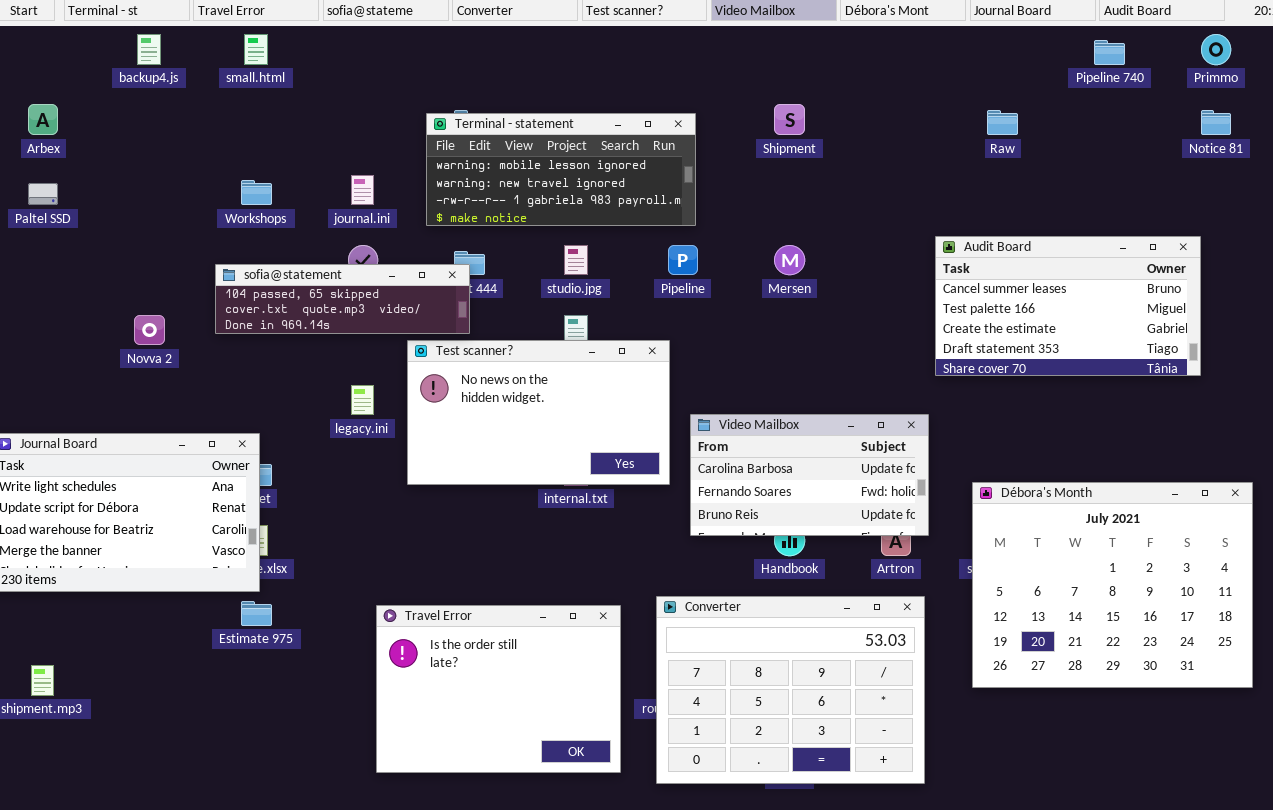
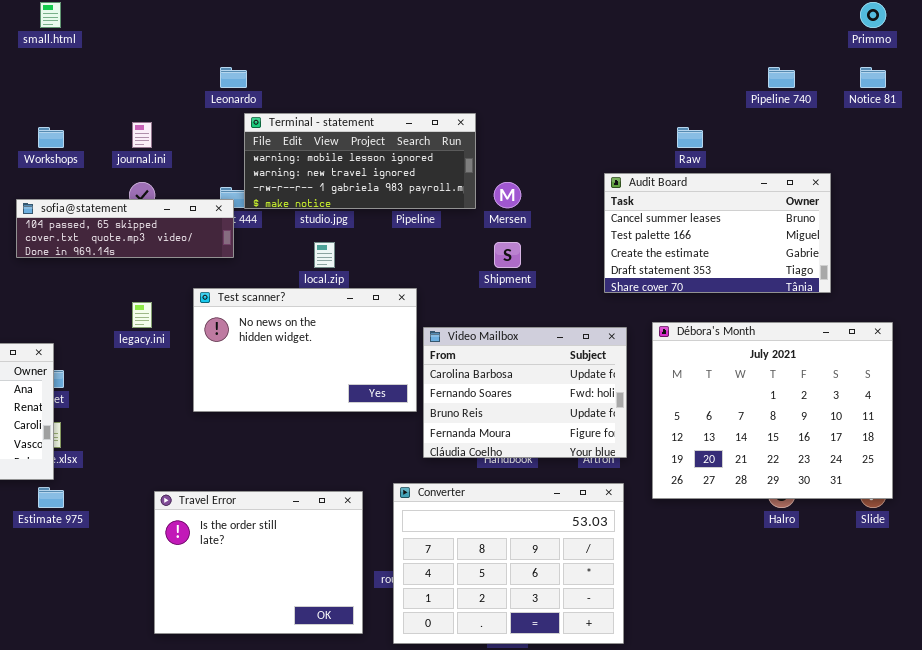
Pipeline 740: [1094,40,1125,65] -> [768,67,795,88], moved
Shipment: [774,104,805,135] -> [494,242,521,268], moved
Raw: [987,110,1018,135] -> [677,127,703,148], moved
Terminal - statement: [426,113,696,226] -> [244,113,476,209], moved
Audit Board: [935,236,1201,376] -> [604,173,831,293], moved
Test scanner?: [407,340,670,485] -> [193,288,417,412], moved
Video Mailbox: [690,414,929,536] -> [423,327,627,458], resized
Débora's Month: [972,482,1253,688] -> [652,322,893,499], moved

